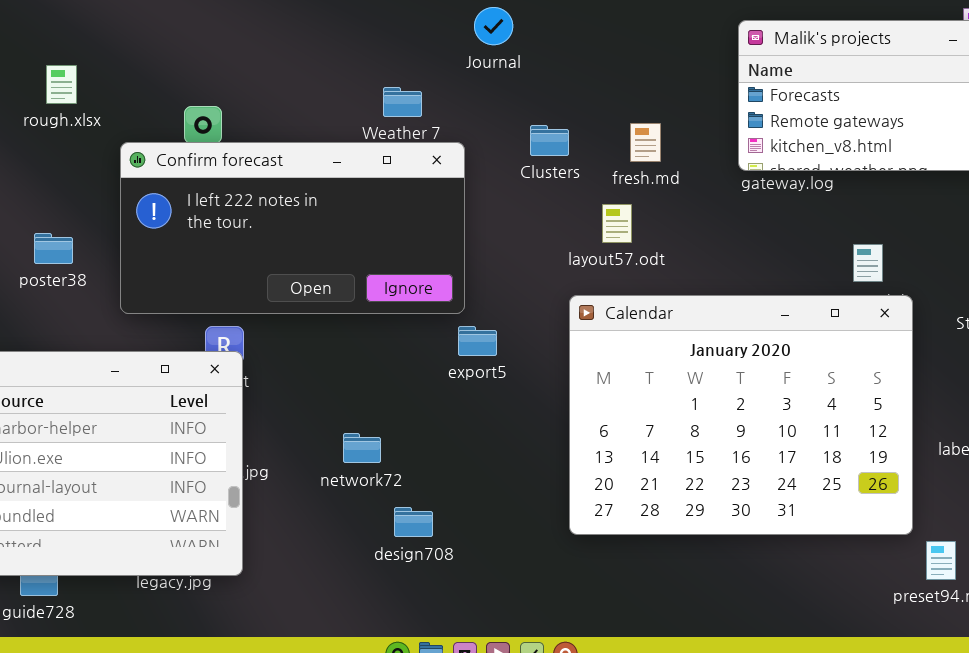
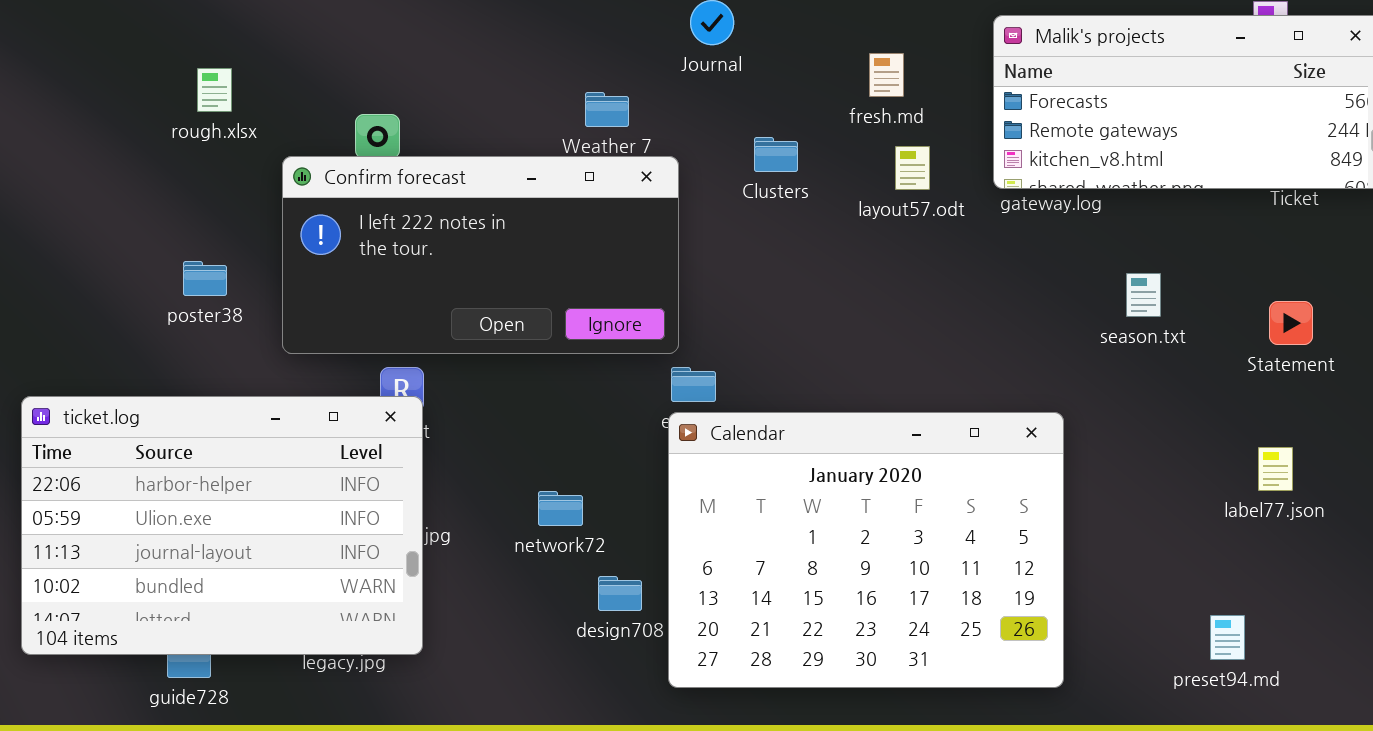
fresh.md: [630,123,661,162] -> [869,53,904,97], moved
layout57.odt: [602,204,632,243] -> [895,146,930,190], moved
Calendar: [569,295,913,535] -> [668,412,1064,688], moved

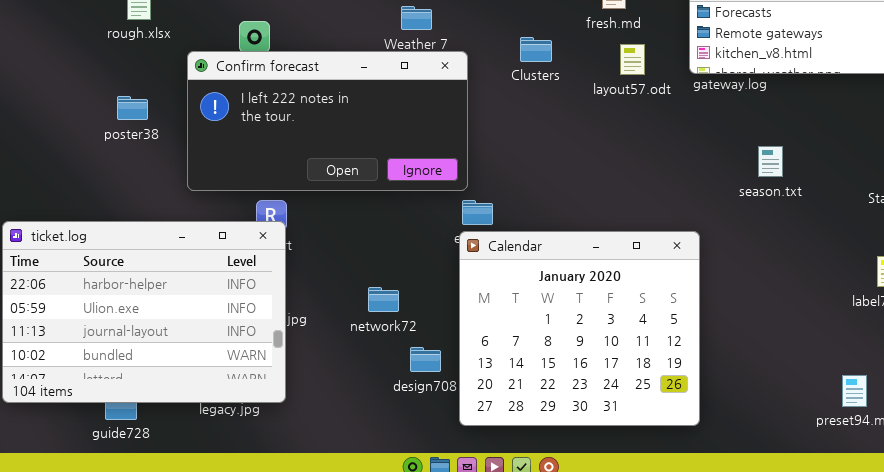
poster38: [183,261,227,296] -> [117,96,148,120], moved
season.txt: [1126,273,1161,317] -> [758,146,783,177], moved
Calendar: [668,412,1064,688] -> [459,231,700,426], resized

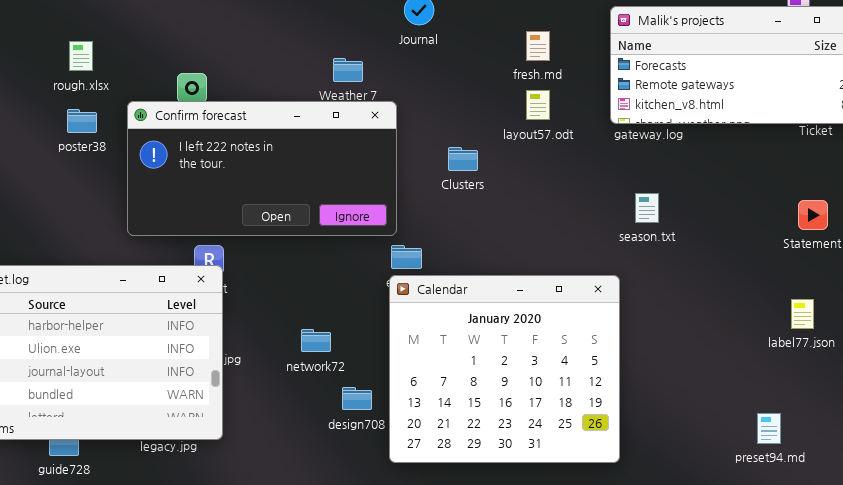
Clusters: [520,37,552,62] -> [448,147,478,171], moved
layout57.odt: [620,44,645,75] -> [526,90,550,120], moved
poster38: [117,96,148,120] -> [67,109,97,133], moved
season.txt: [758,146,783,177] -> [635,193,659,223], moved

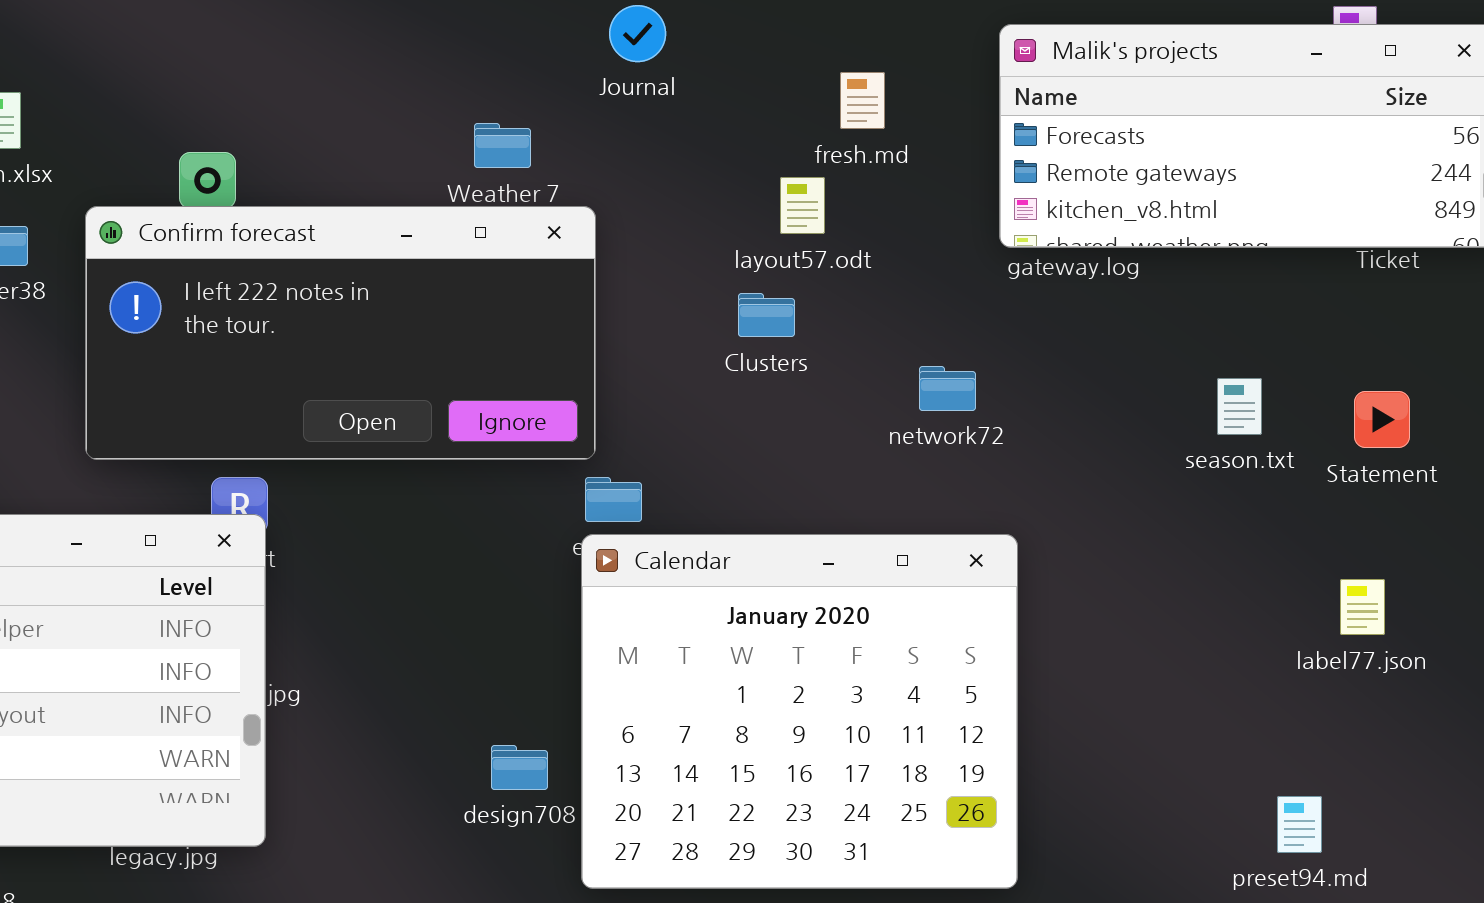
layout57.odt: [526,90,550,120] -> [780,177,825,234], moved
Clusters: [448,147,478,171] -> [738,293,795,337], moved
season.txt: [635,193,659,223] -> [1217,378,1262,435], moved
network72: [301,329,331,352] -> [919,366,976,411], moved

